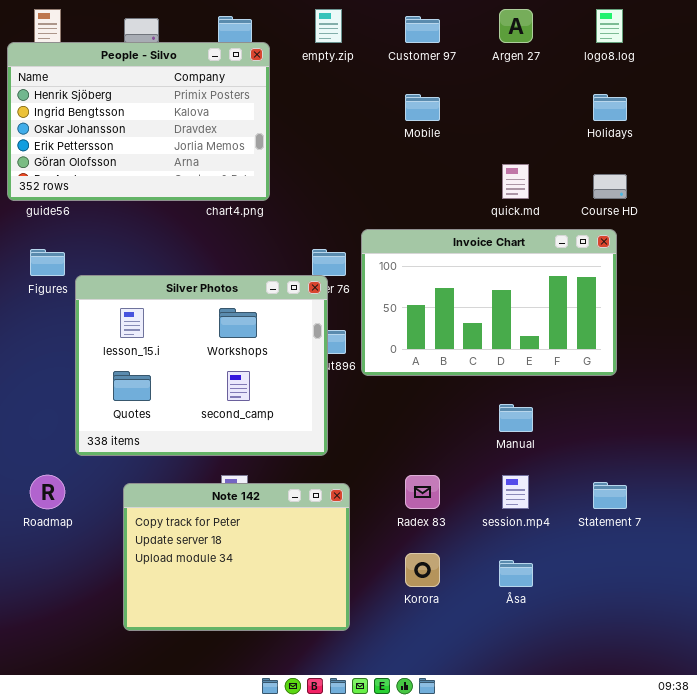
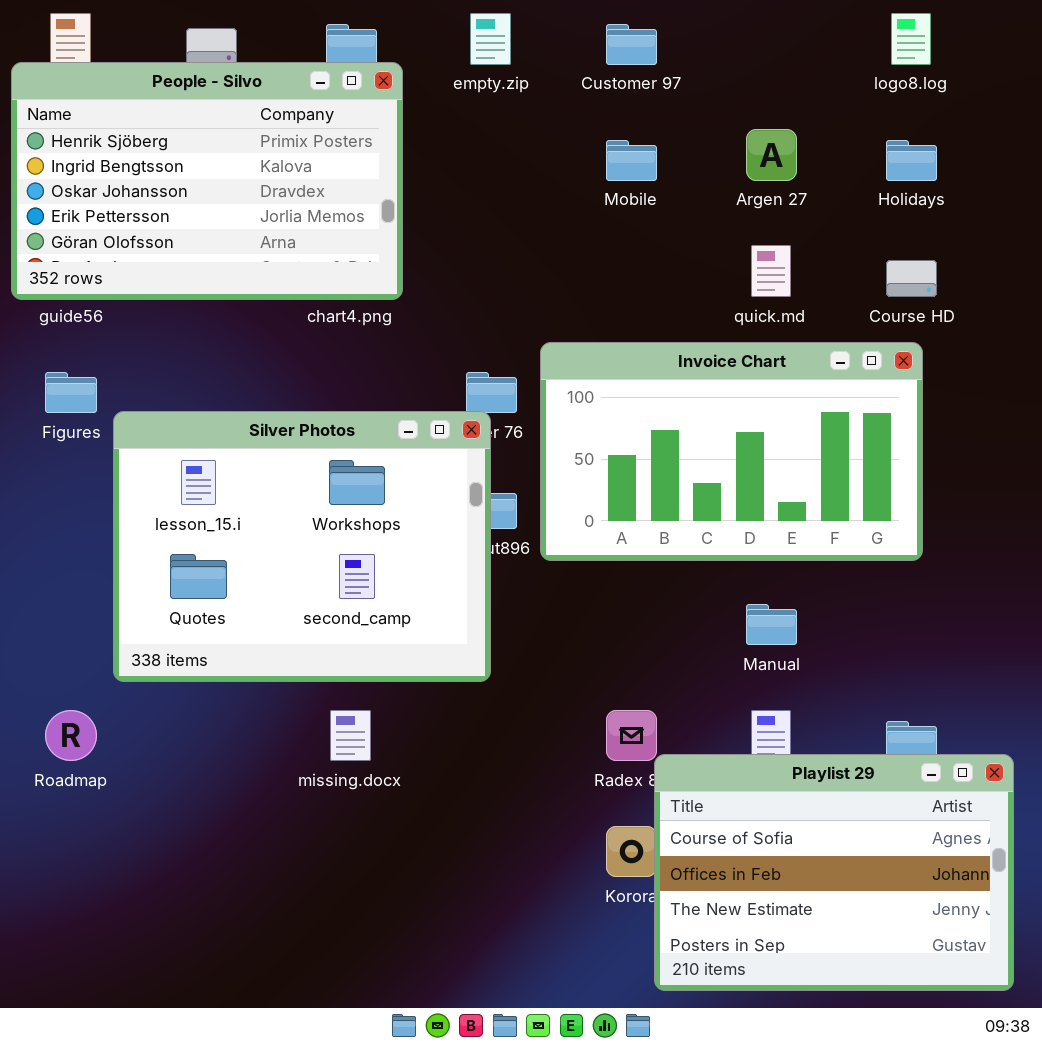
Argen 27: [499,9,533,43] -> [746,129,797,181], moved
Note 142: [123,483,350,631] -> none, closed
Playlist 29: none -> [654,754,1014,991], opened

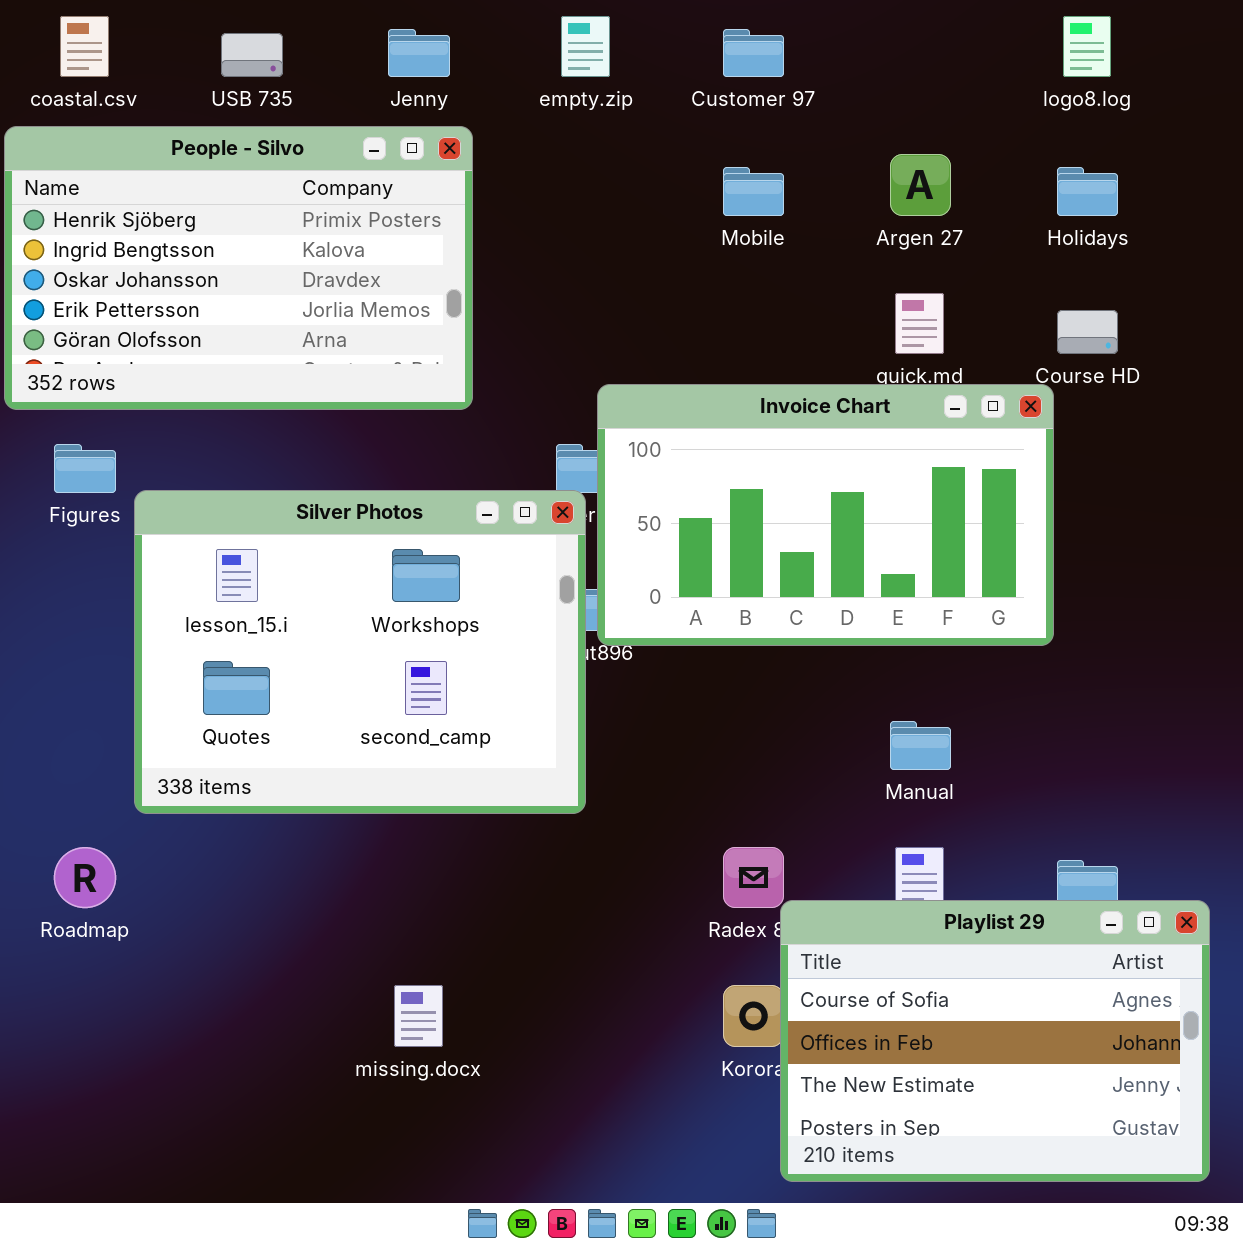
People - Silvo: [11,62,403,300] -> [4,126,473,410], moved
Invoice Chart: [540,342,923,561] -> [597,384,1054,646], moved
missing.docx: [330,710,371,761] -> [394,985,443,1047], moved

